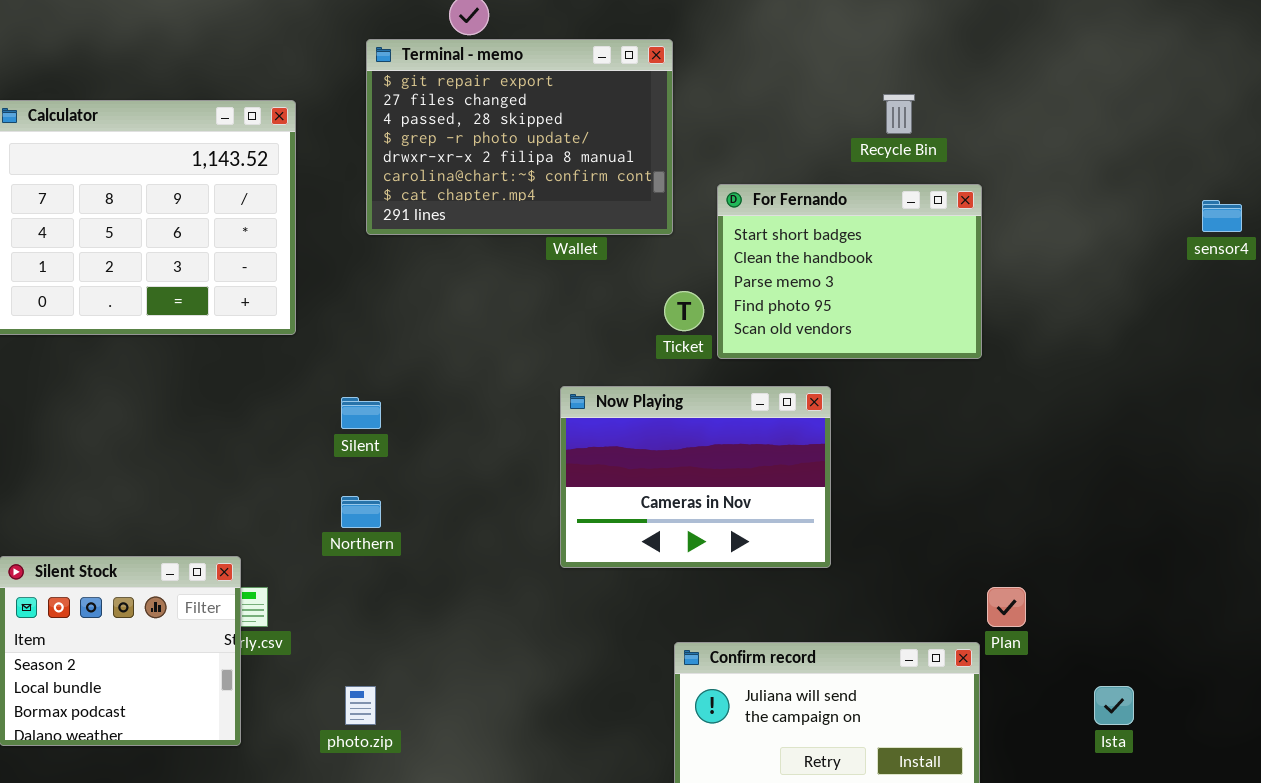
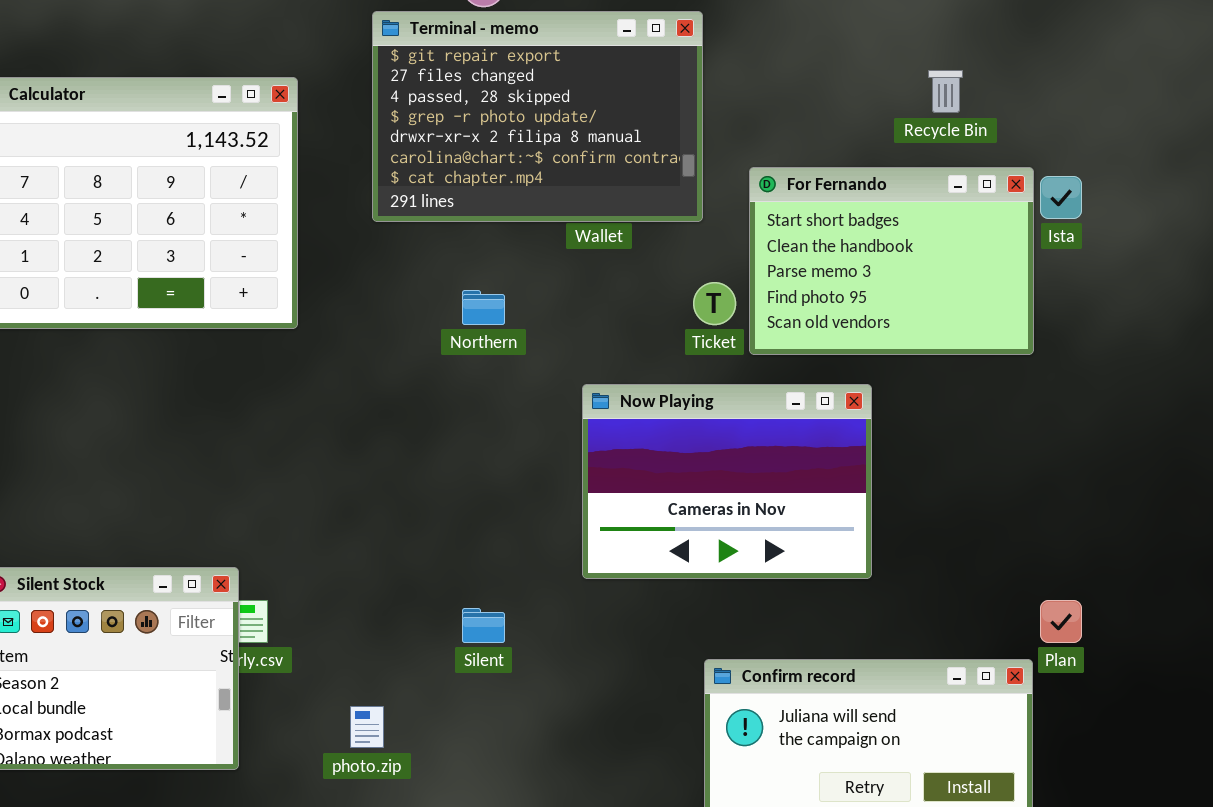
Silent: [341,397,381,429] -> [462,608,505,643], moved
Northern: [341,496,381,528] -> [462,290,505,325], moved
Ista: [1094,686,1134,725] -> [1040,176,1082,219], moved

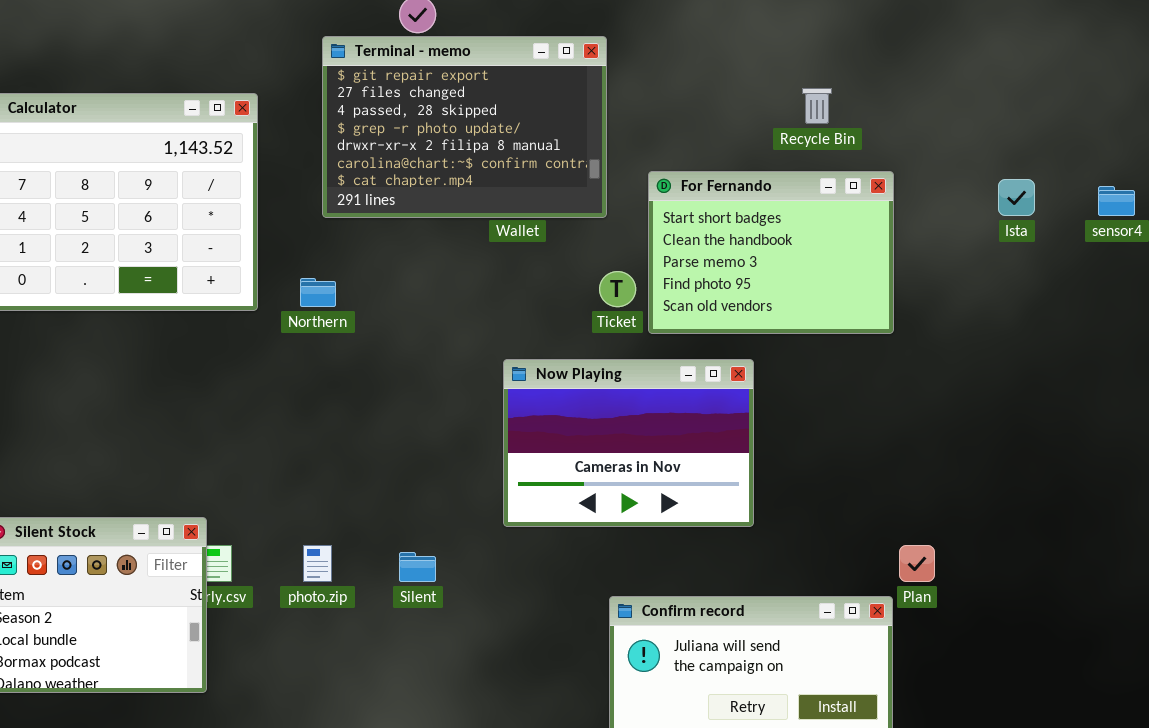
Ista: [1040,176,1082,219] -> [998,179,1035,216], moved
Northern: [462,290,505,325] -> [300,278,336,307], moved
photo.zip: [350,706,384,748] -> [303,545,332,582], moved

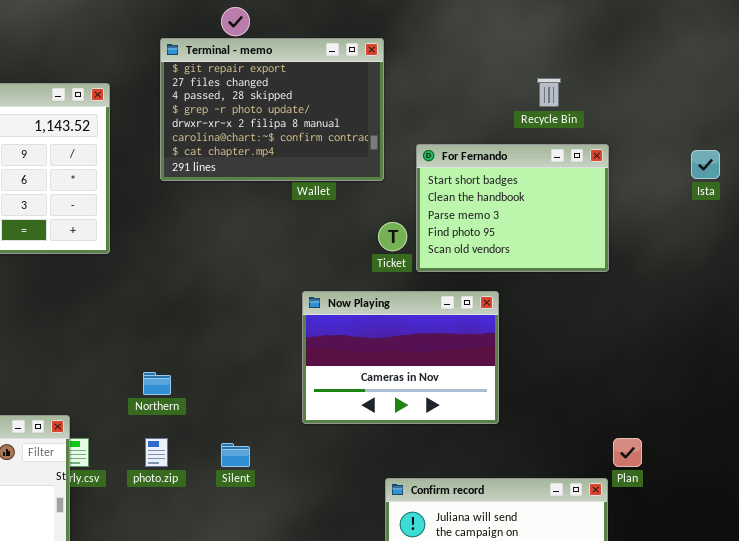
Northern: [300,278,336,307] -> [143,372,171,395], moved

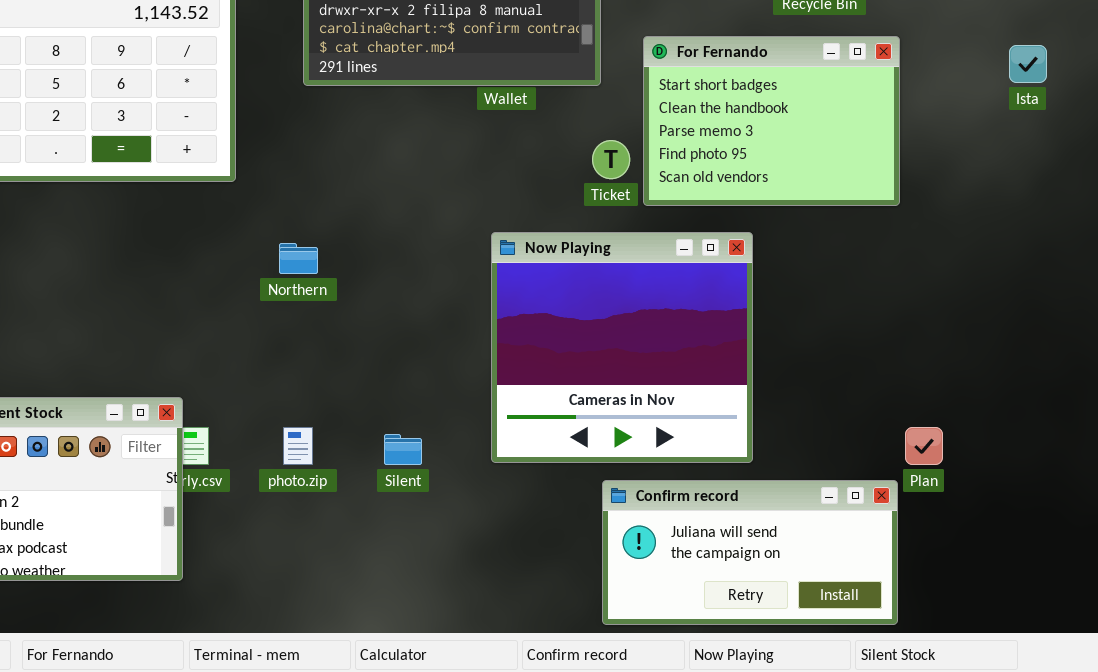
Now Playing: [302,291,499,424] -> [491,232,753,463], resized
Northern: [143,372,171,395] -> [279,243,318,274], moved

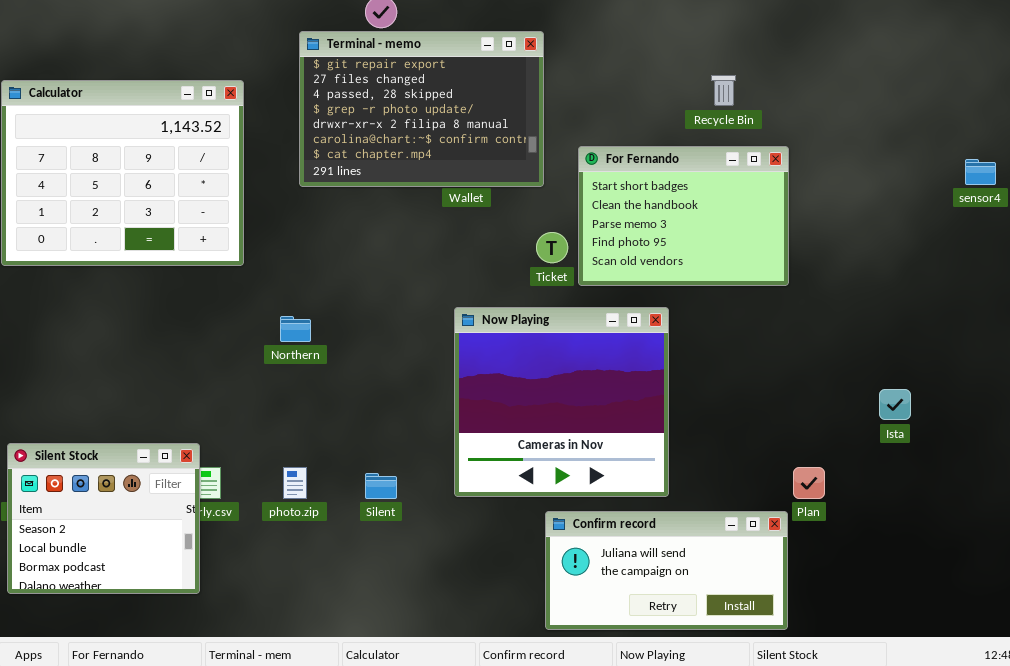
Ista: [1009,45,1047,83] -> [879,389,911,420], moved

